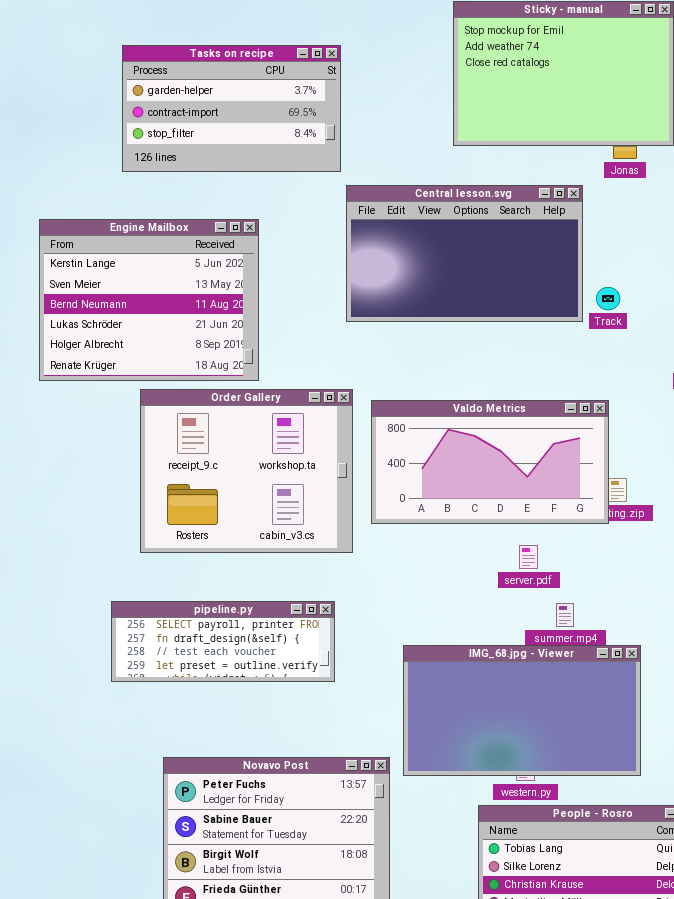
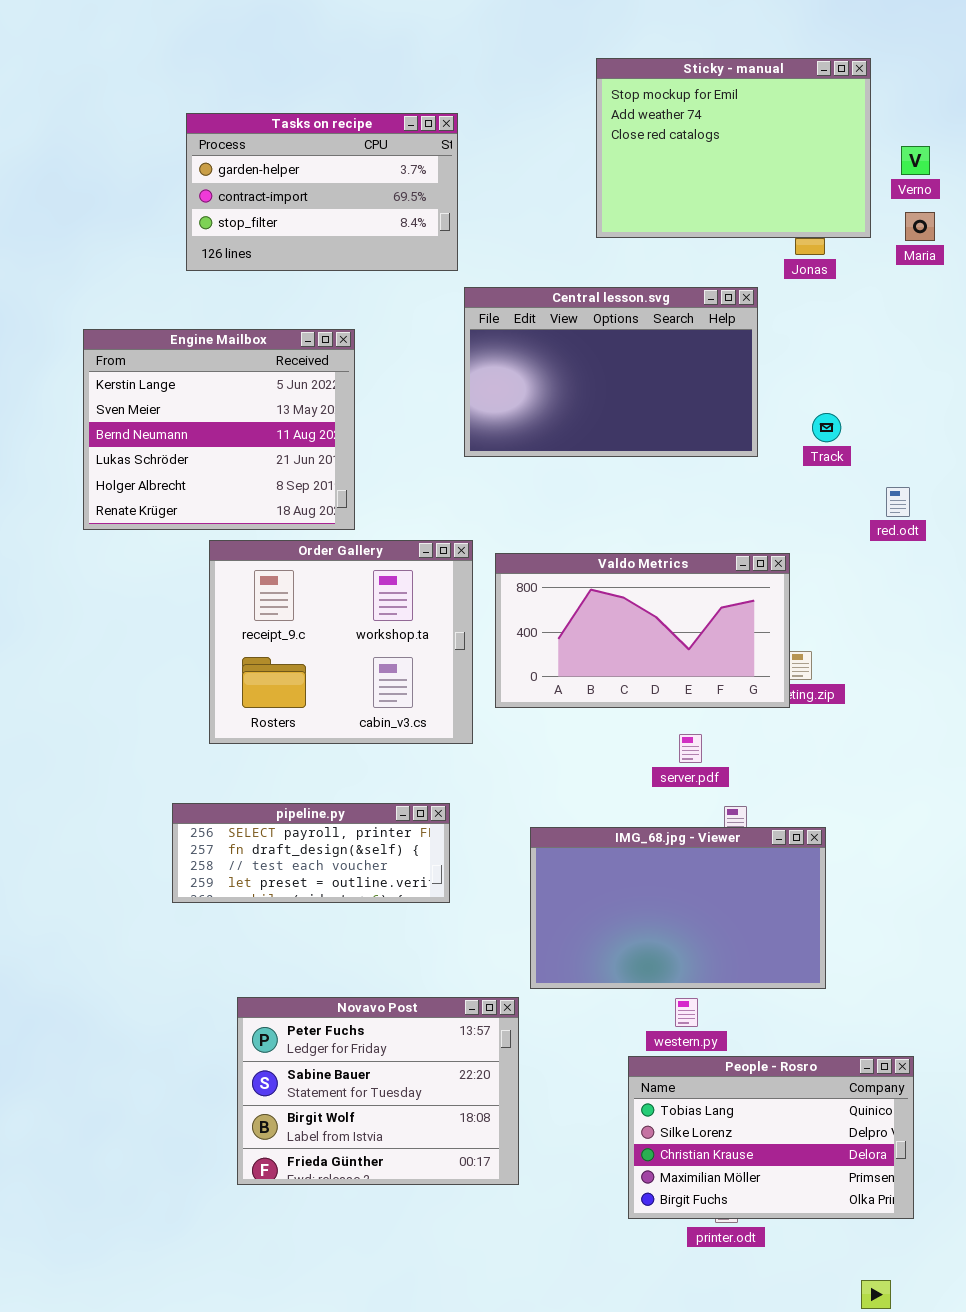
Track: [596,287,620,310] -> [812,413,841,442], moved
IMG_68.jpg - Viewer: [403,645,641,776] -> [530,827,826,989], moved

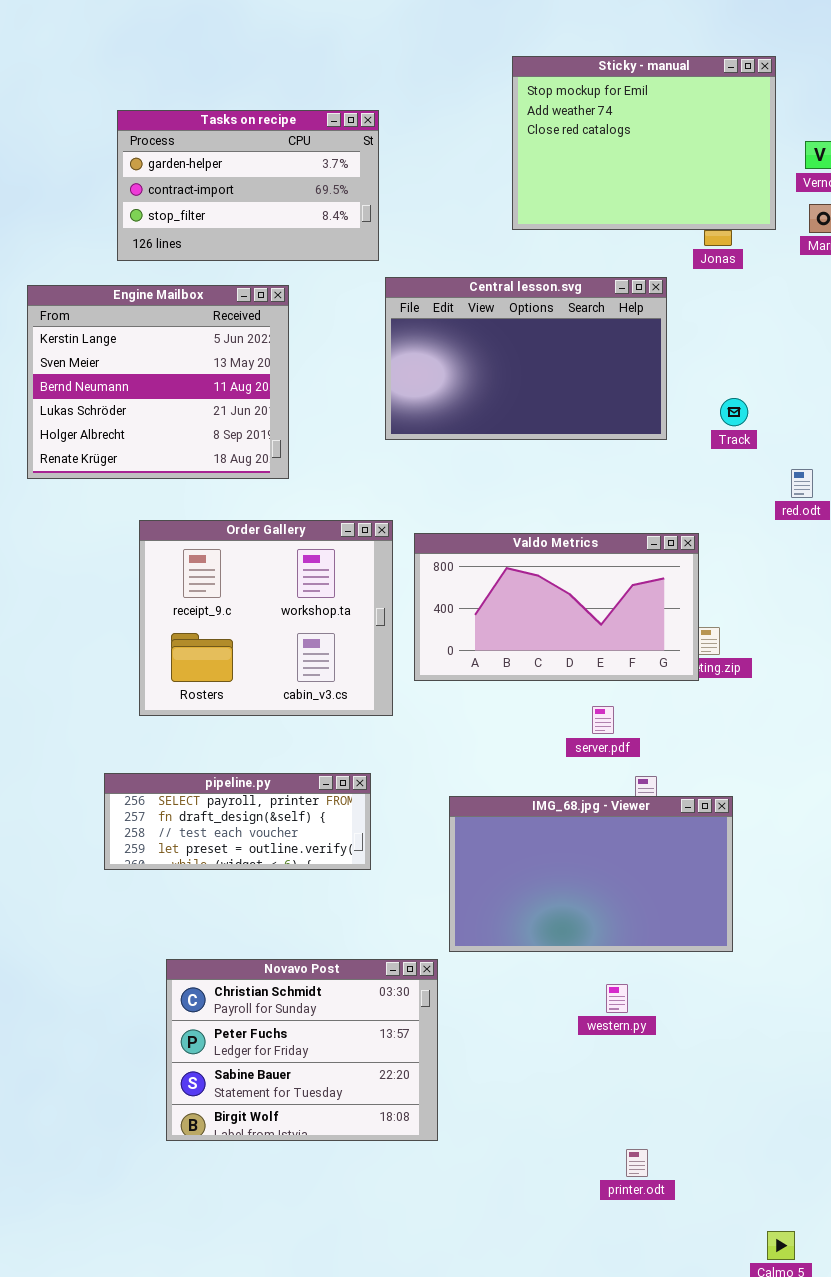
Engine Mailbox: [83,329,355,530] -> [27,285,289,479], moved
Novavo Post: [237,997,519,1185] -> [166,959,438,1141], scrolled up 1 row
western.py: [675,998,698,1027] -> [606,984,628,1013], moved
People - Rosro: [628,1056,914,1219] -> none, closed

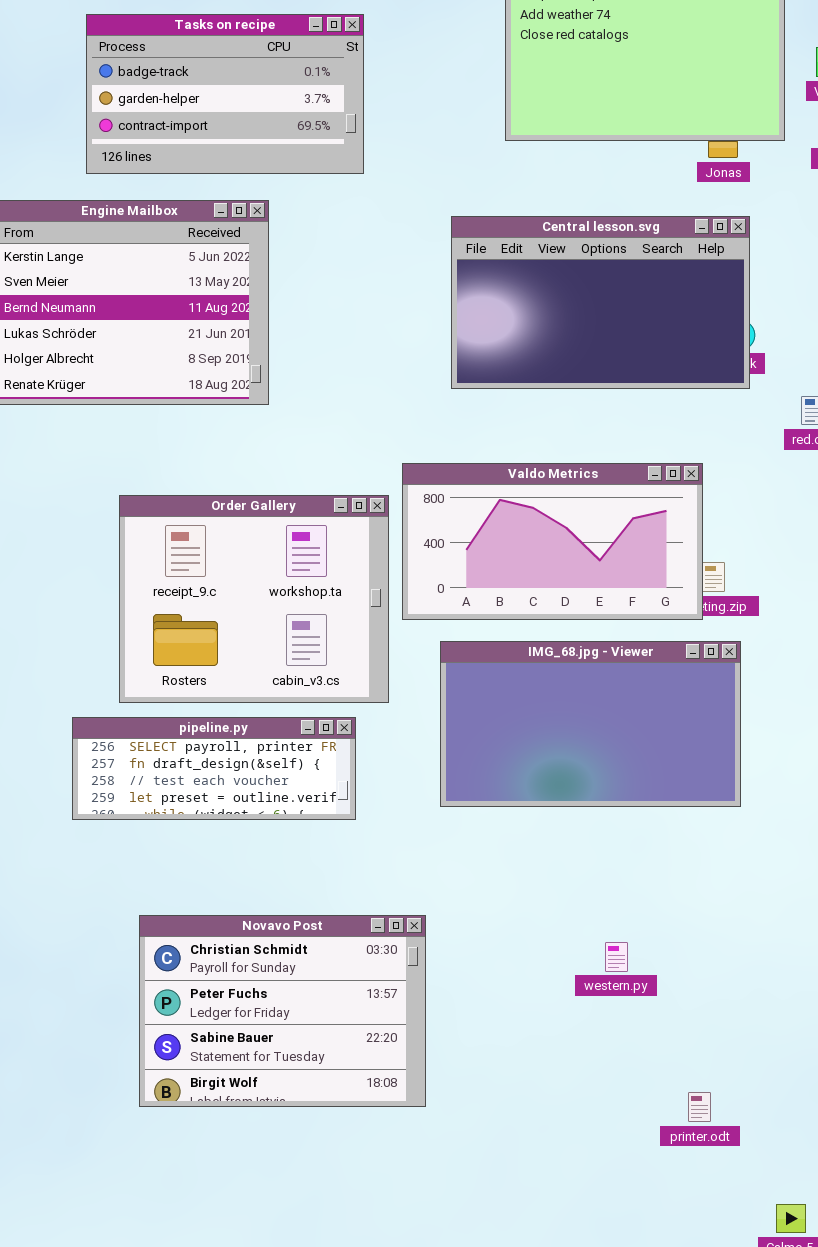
Tasks on recipe: [117,110,379,261] -> [86,14,364,174], scrolled up 1 row
Central lesson.svg: [385,277,667,440] -> [451,216,750,389], moved
Order Gallery: [139,520,393,716] -> [119,495,389,703], moved
IMG_68.jpg - Viewer: [449,796,733,952] -> [440,641,741,807], moved
printer.odt: [626,1149,648,1177] -> [688,1092,711,1122], moved

